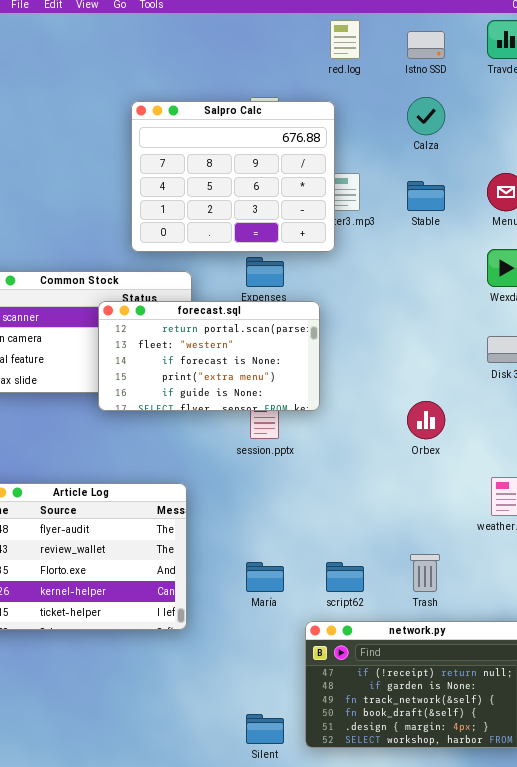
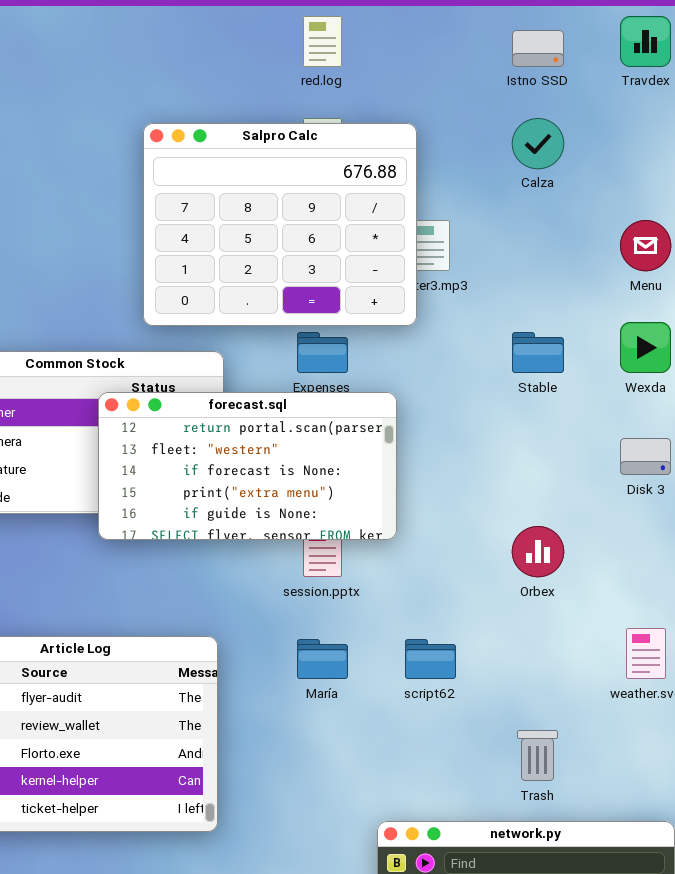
red.log: [330,20,360,59] -> [303,16,342,67], moved
Stable: [407,181,445,211] -> [512,332,564,373], moved
María: [246,562,284,592] -> [297,639,348,679], moved
script62: [326,562,364,592] -> [405,639,456,679], moved

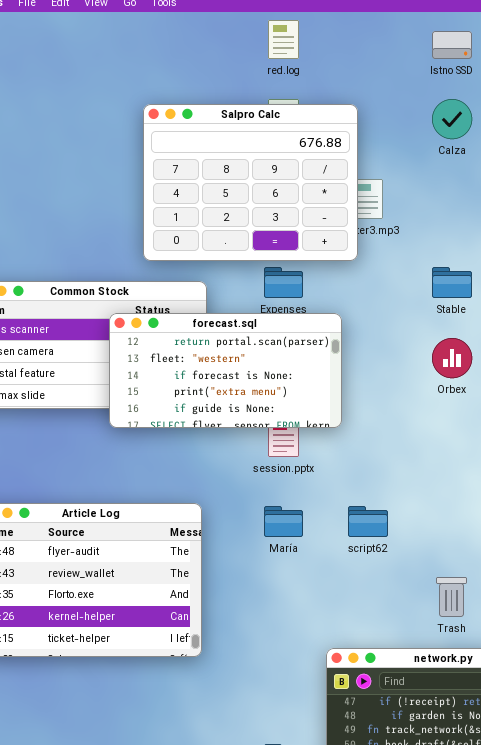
Orbex: [512,526,564,577] -> [432,338,472,378], moved

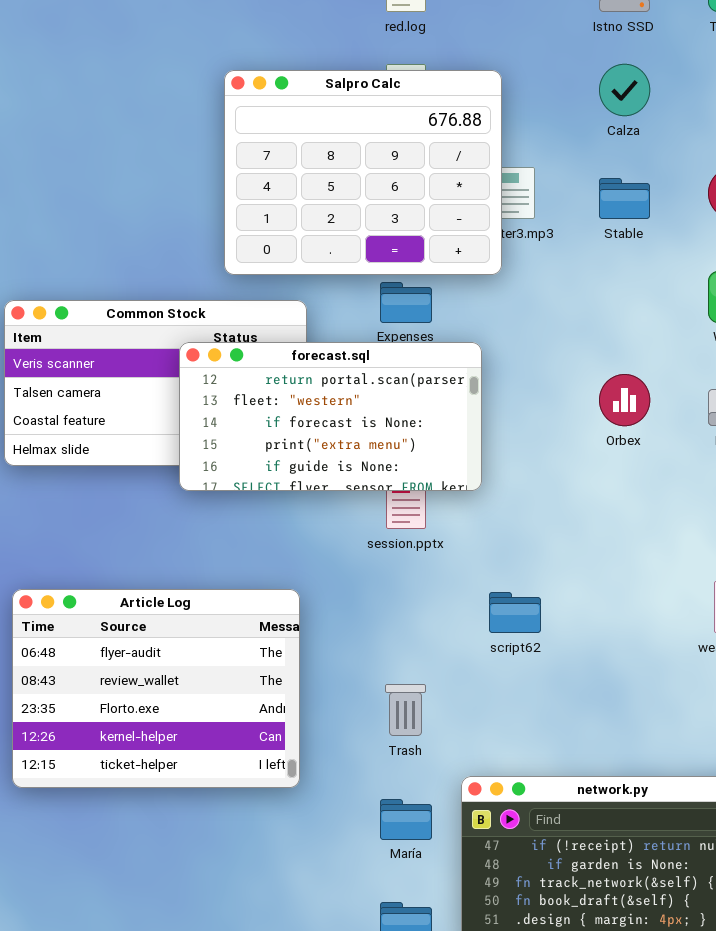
Stable: [432,267,472,298] -> [599,178,650,219], moved
María: [264,506,303,537] -> [380,799,432,840], moved
Trash: [436,577,467,617] -> [385,684,426,736], moved

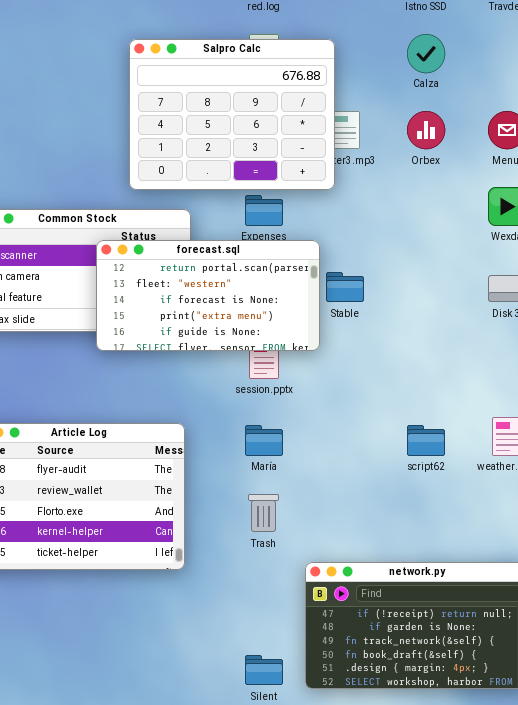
Stable: [599,178,650,219] -> [326,272,364,302], moved
Orbex: [599,374,650,426] -> [407,111,445,149], moved
script62: [489,592,541,633] -> [407,425,445,456], moved
María: [380,799,432,840] -> [245,425,283,456], moved

